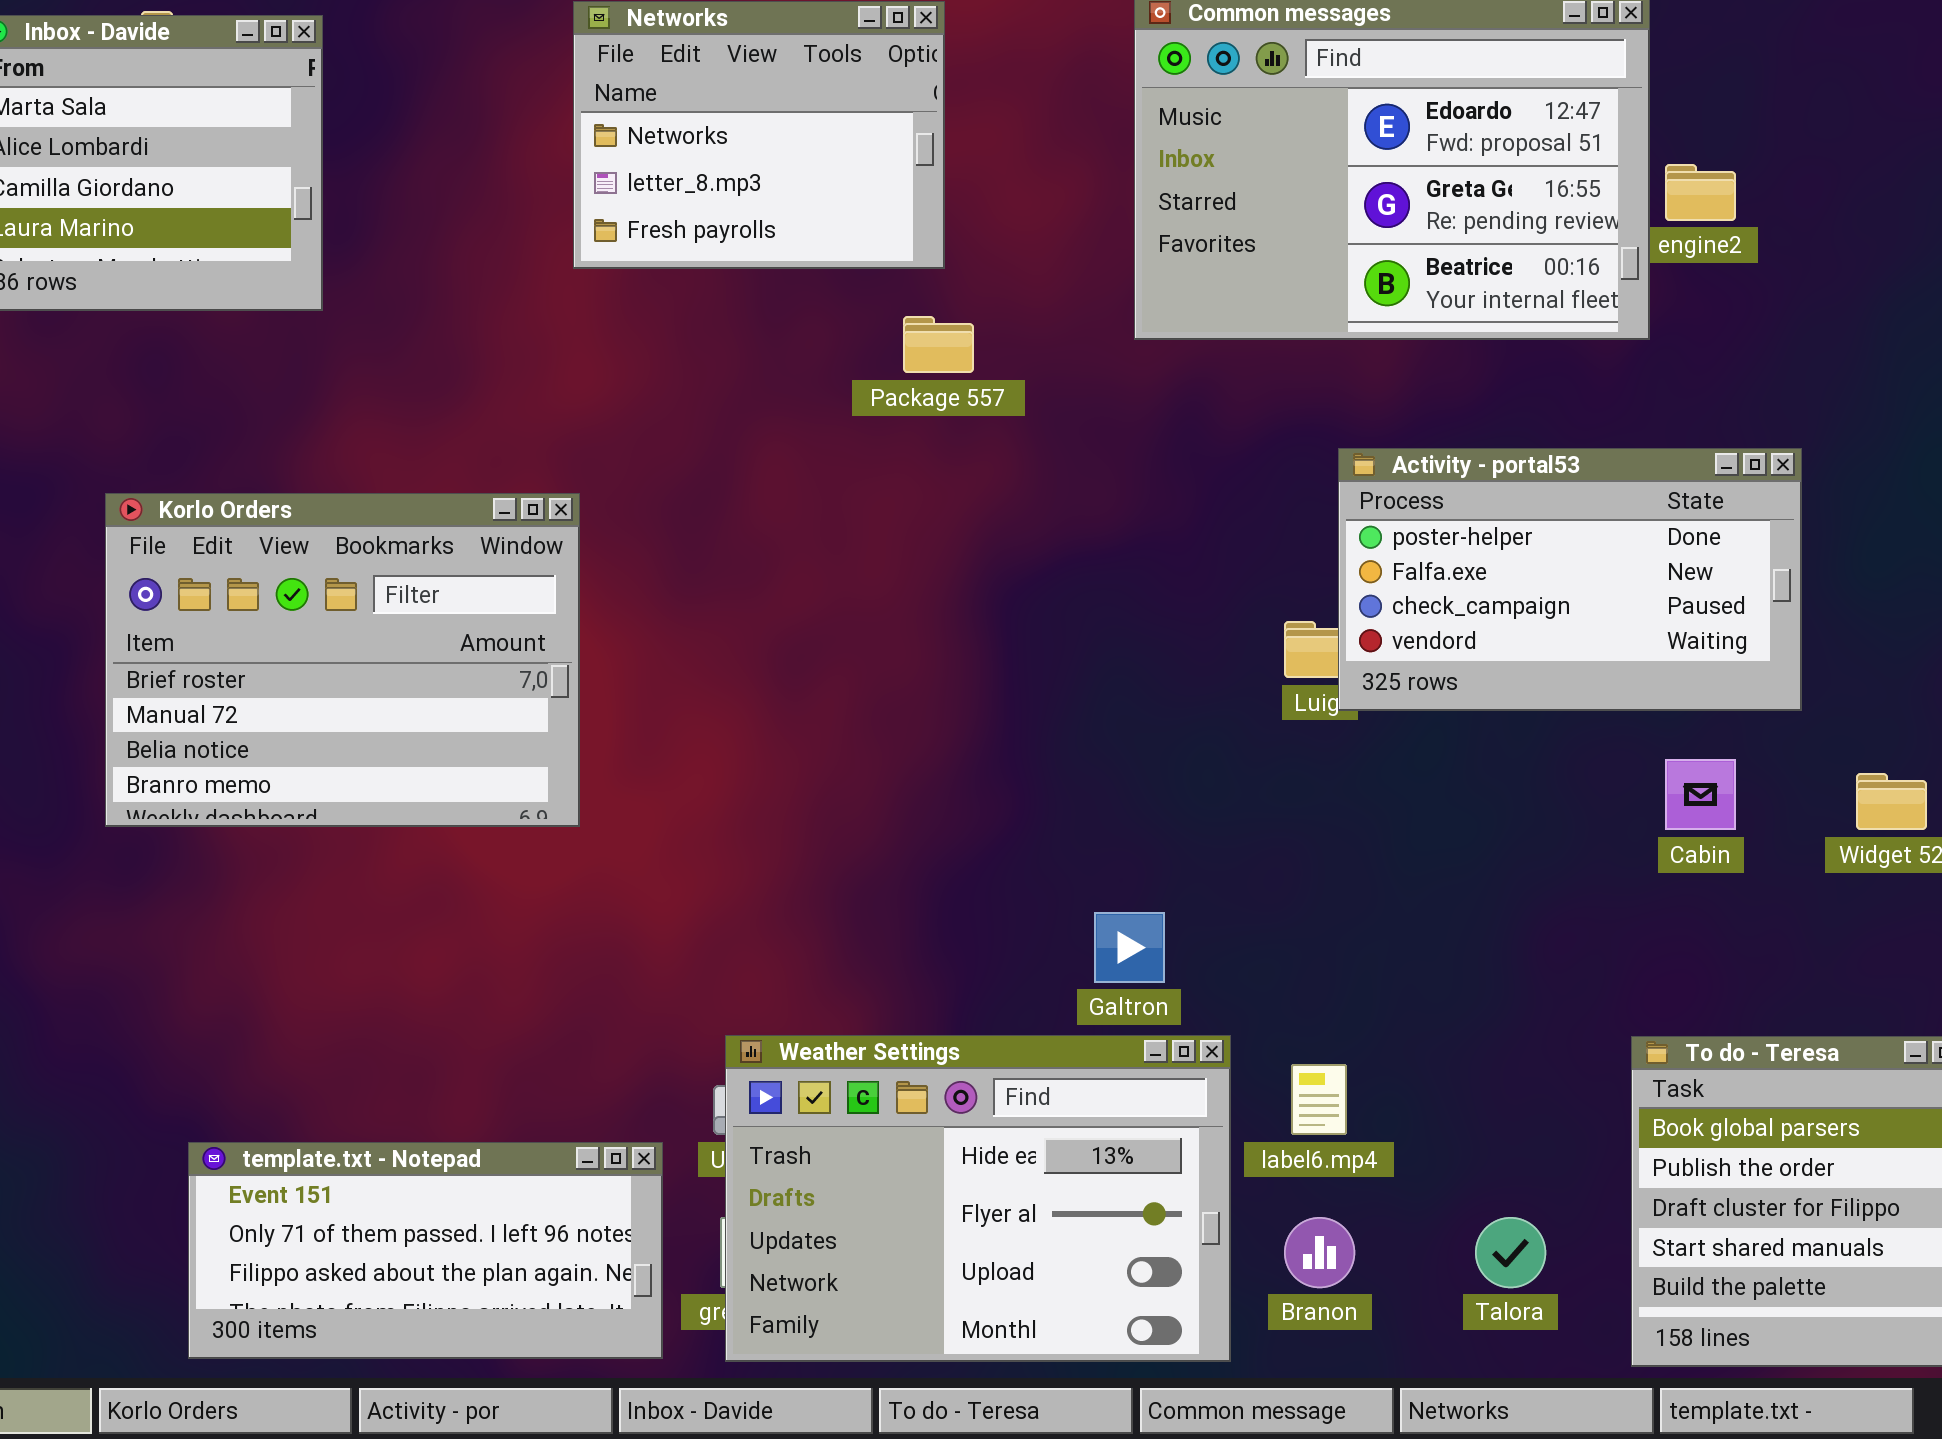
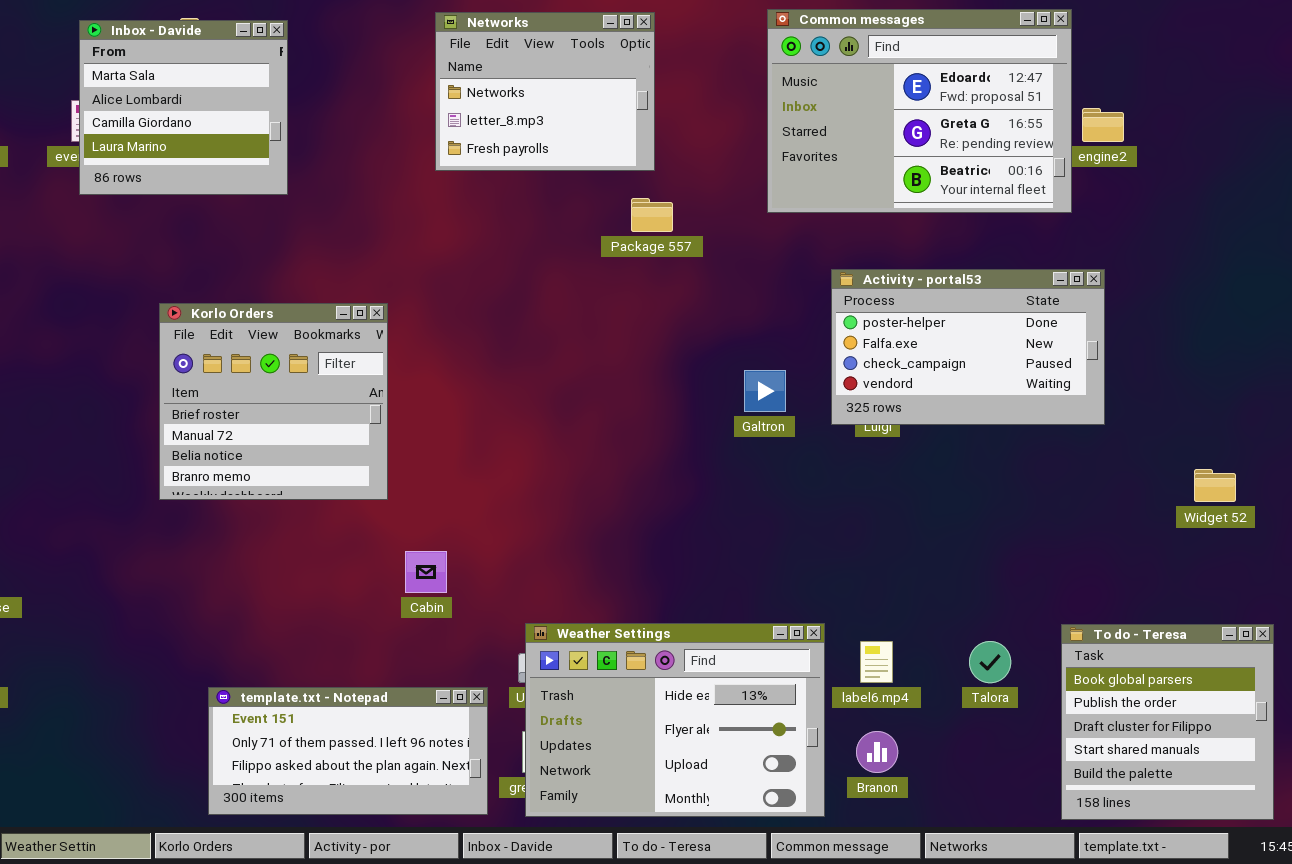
Activity - portal53: [1338,448,1802,711] -> [831,269,1105,425], moved
Korlo Orders: [105,493,580,827] -> [159,303,388,500], resized
Cabin: [1665,759,1736,830] -> [405,551,447,593], moved
Galtron: [1094,912,1165,983] -> [744,370,786,412], moved
Talora: [1475,1217,1546,1288] -> [969,641,1011,683], moved

